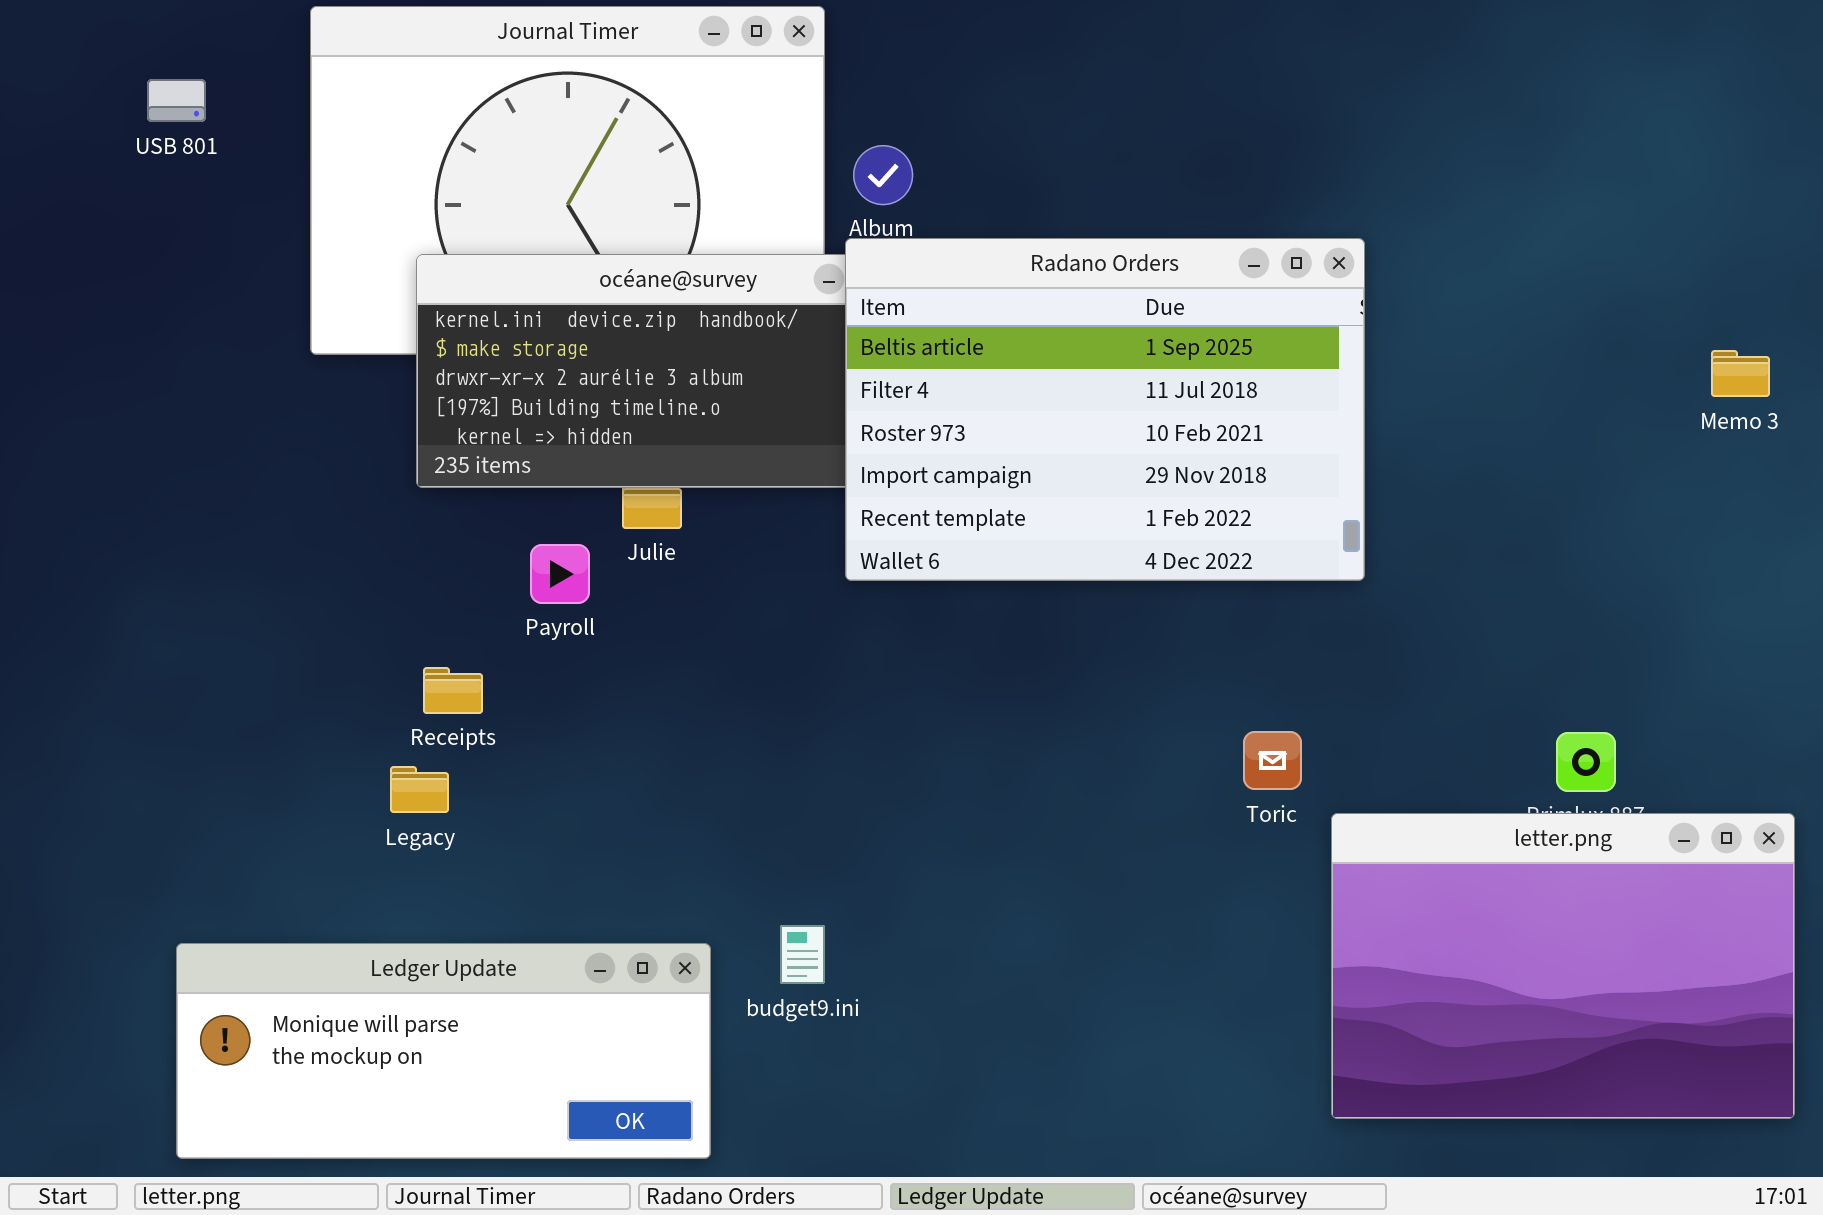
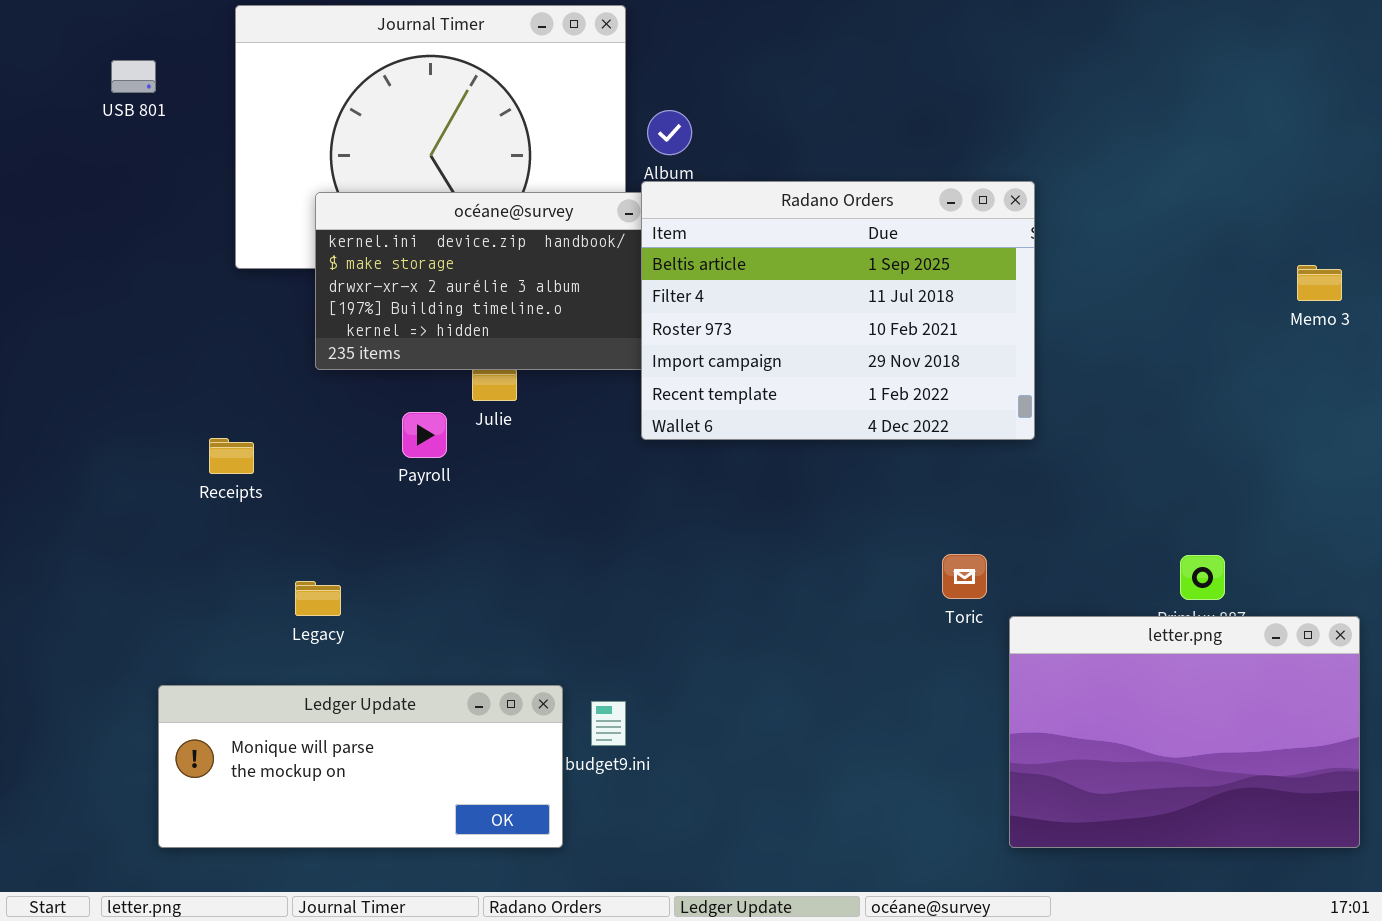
Receipts: [423,667,483,714] -> [209,438,254,474], moved
Ledger Update: [176,943,711,1159] -> [158,685,563,848], moved

